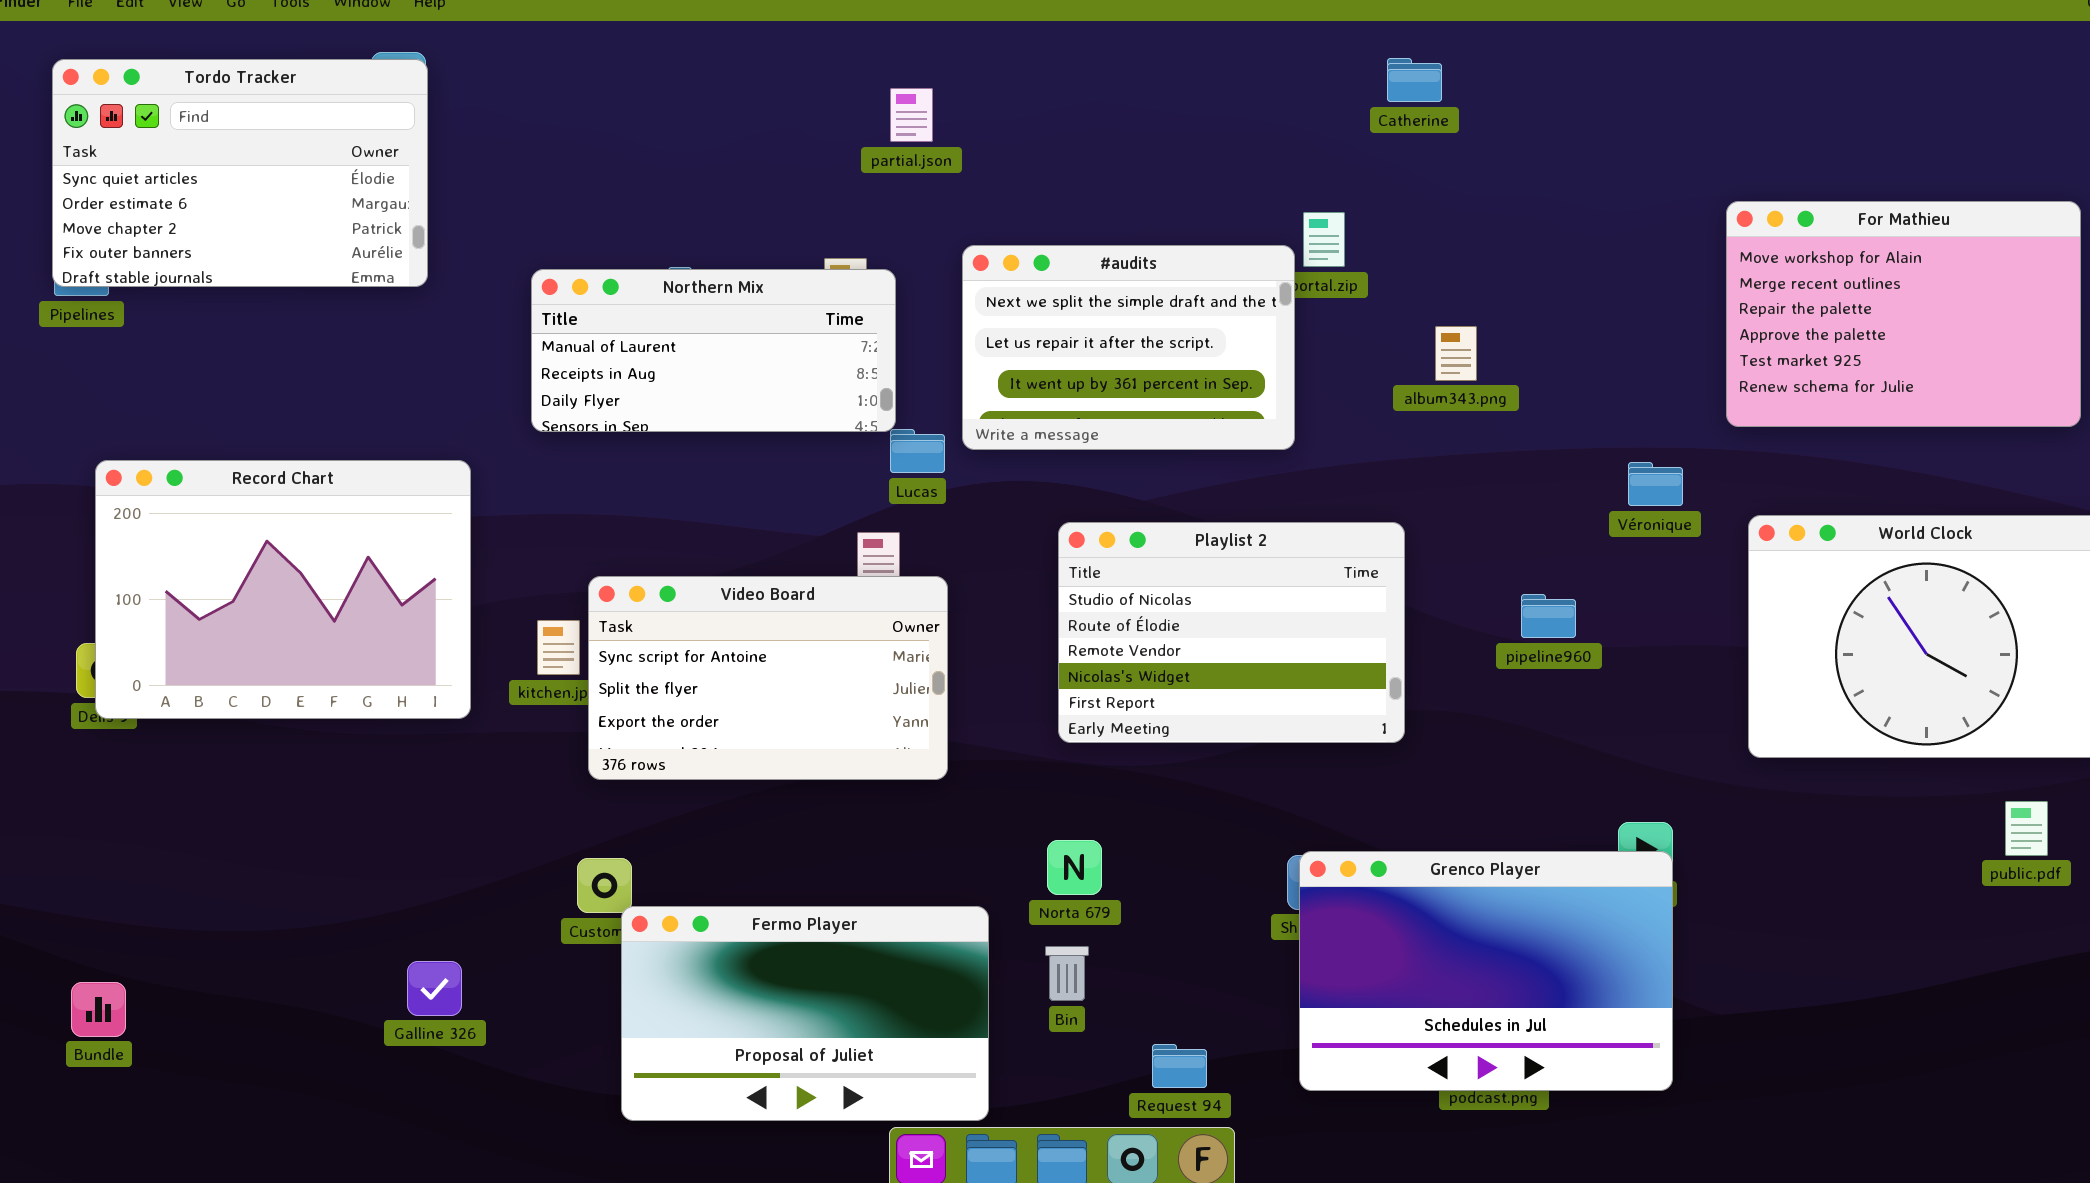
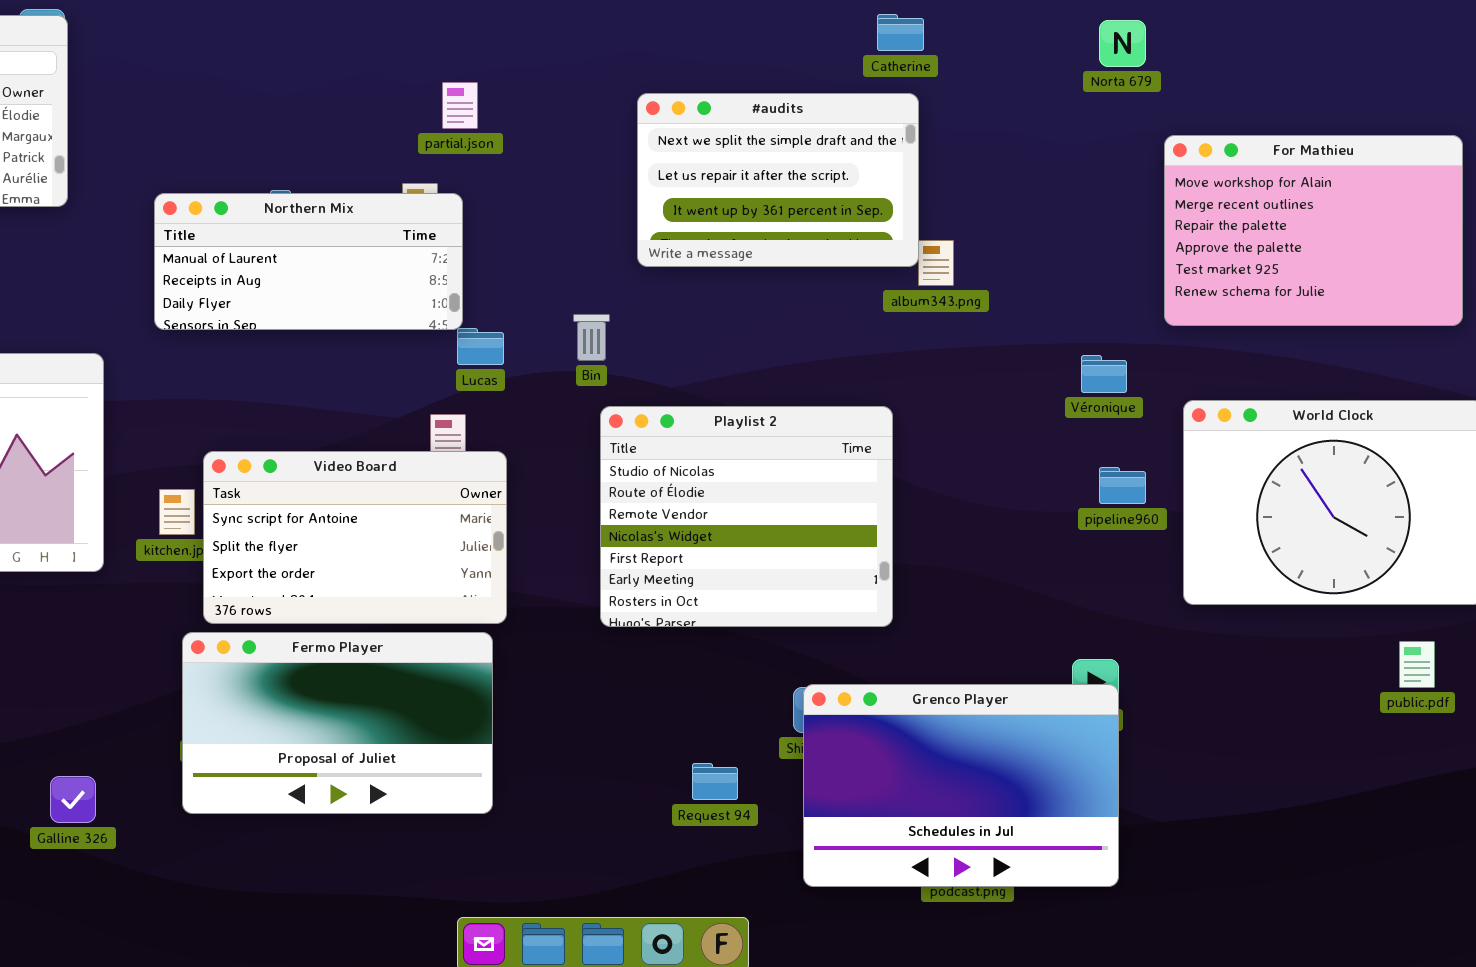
partial.json: [890,88,933,142] -> [442,82,478,129], moved
#audits: [962,245,1295,450] -> [637,93,919,267], moved
Playlist 2: [1058,522,1405,743] -> [600,406,893,627], resized
pipeline960: [1521,594,1576,638] -> [1099,467,1146,504], moved
Norta 679: [1047,840,1102,895] -> [1099,20,1146,67], moved
Fermo Player: [621,906,989,1121] -> [182,632,493,814], moved
Bin: [1045,946,1089,1001] -> [573,314,610,361], moved
Request 94: [1152,1044,1207,1088] -> [692,763,738,800], moved

